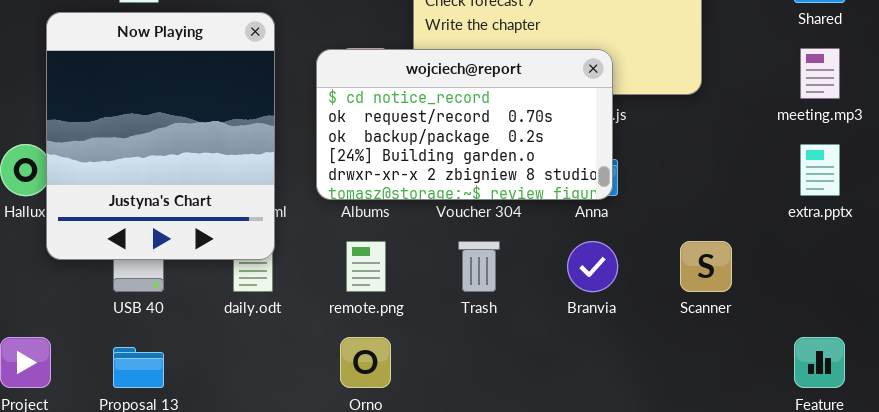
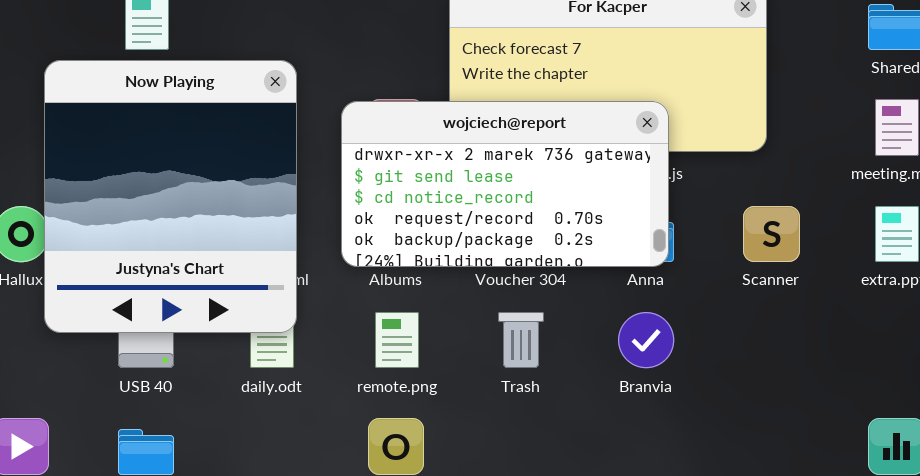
wojciech@report: [316,49,613,200] -> [341,101,669,267], scrolled up 2 rows
Scanner: [680,241,732,292] -> [743,206,800,262], moved

